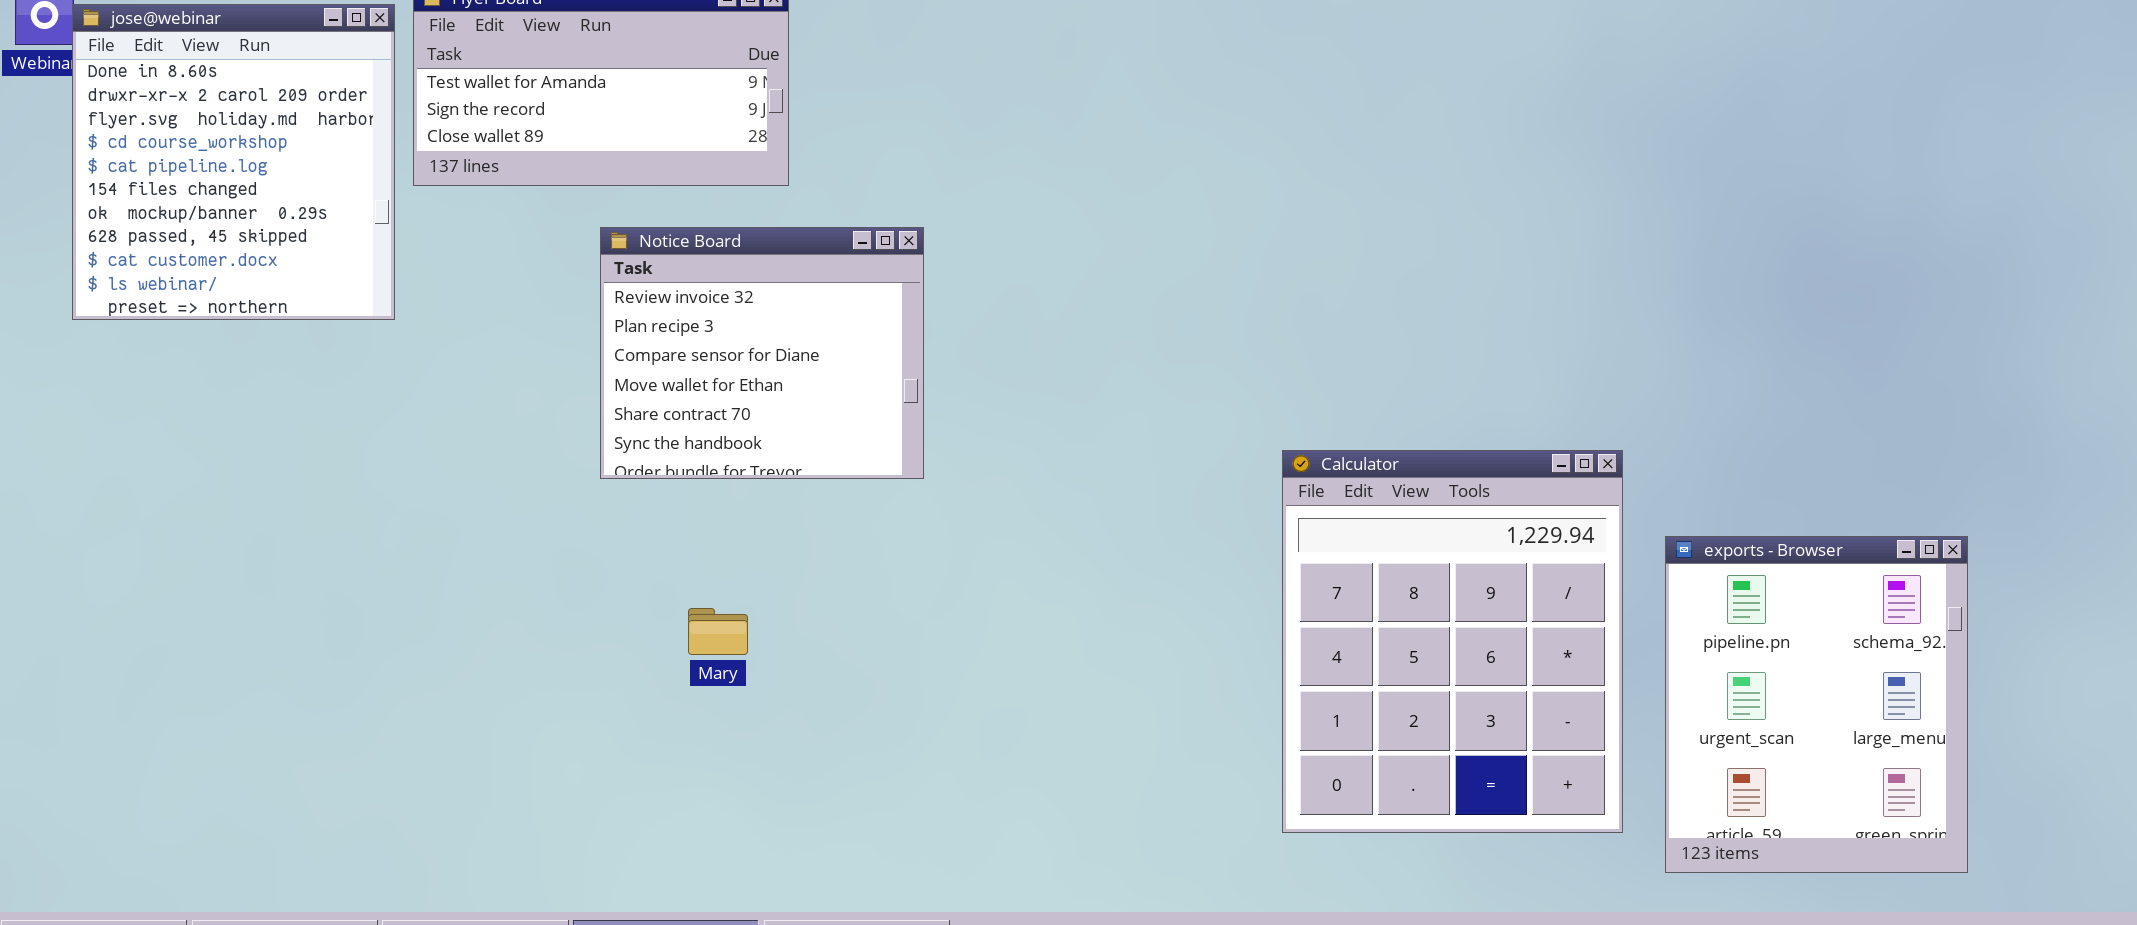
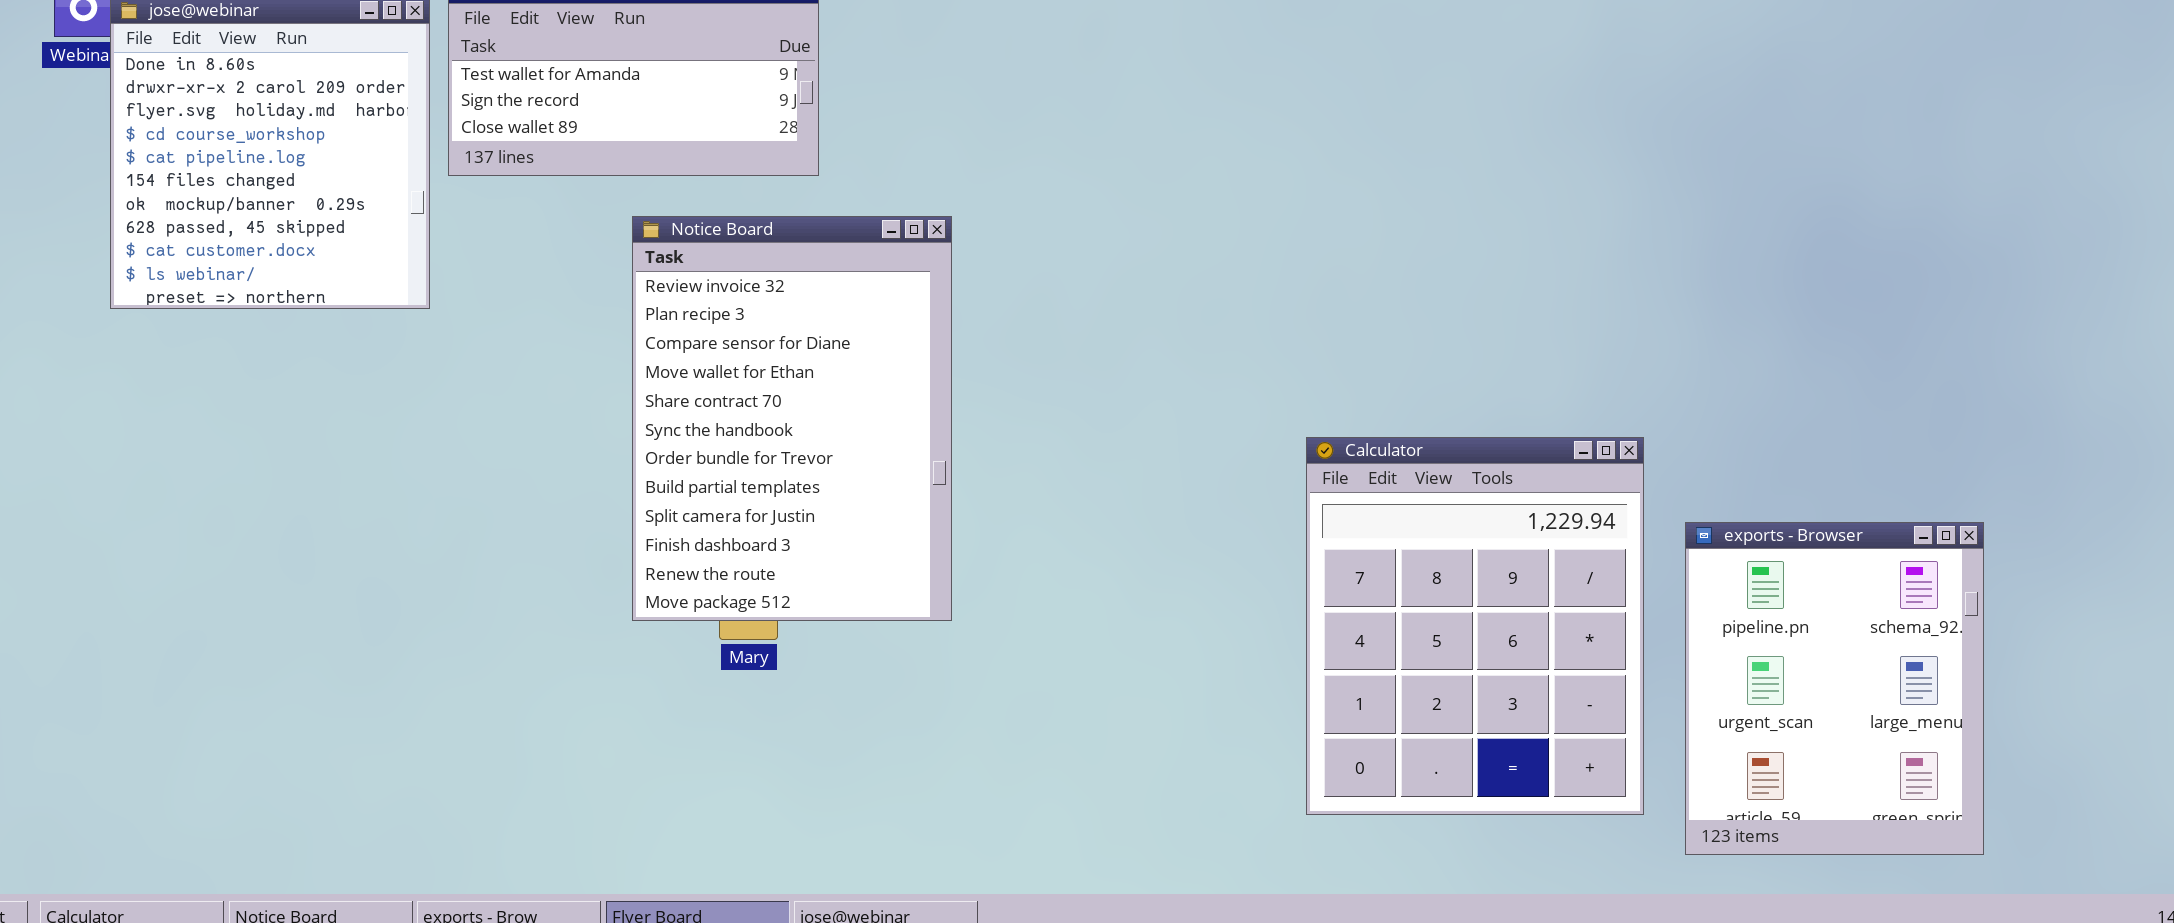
Notice Board: [600,227,924,479] -> [632,216,952,621], resized

